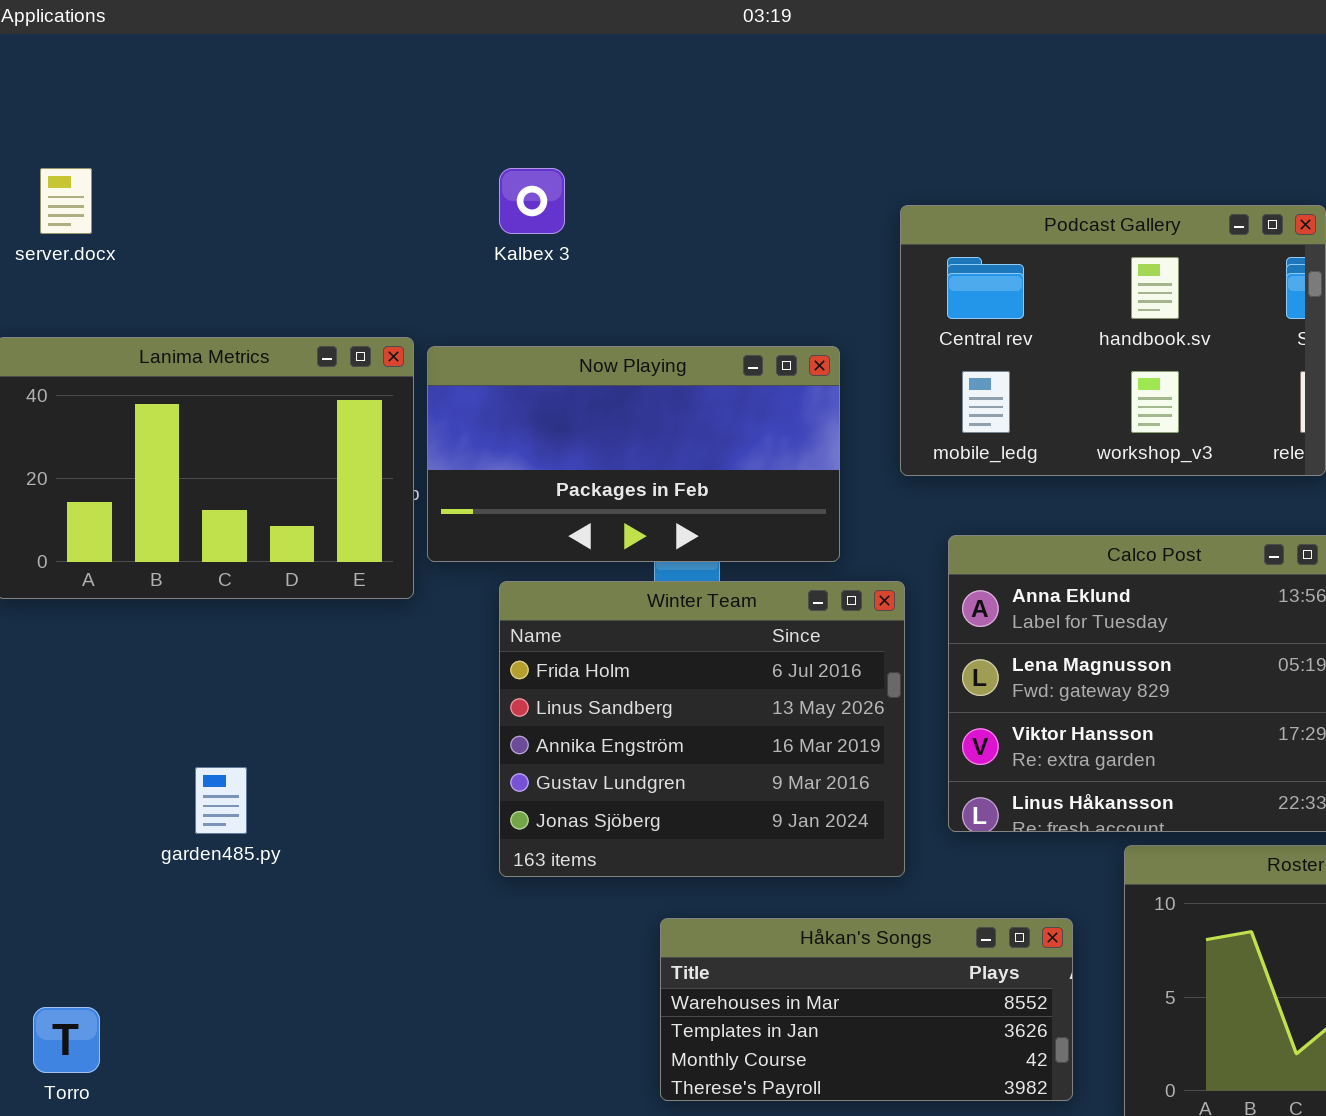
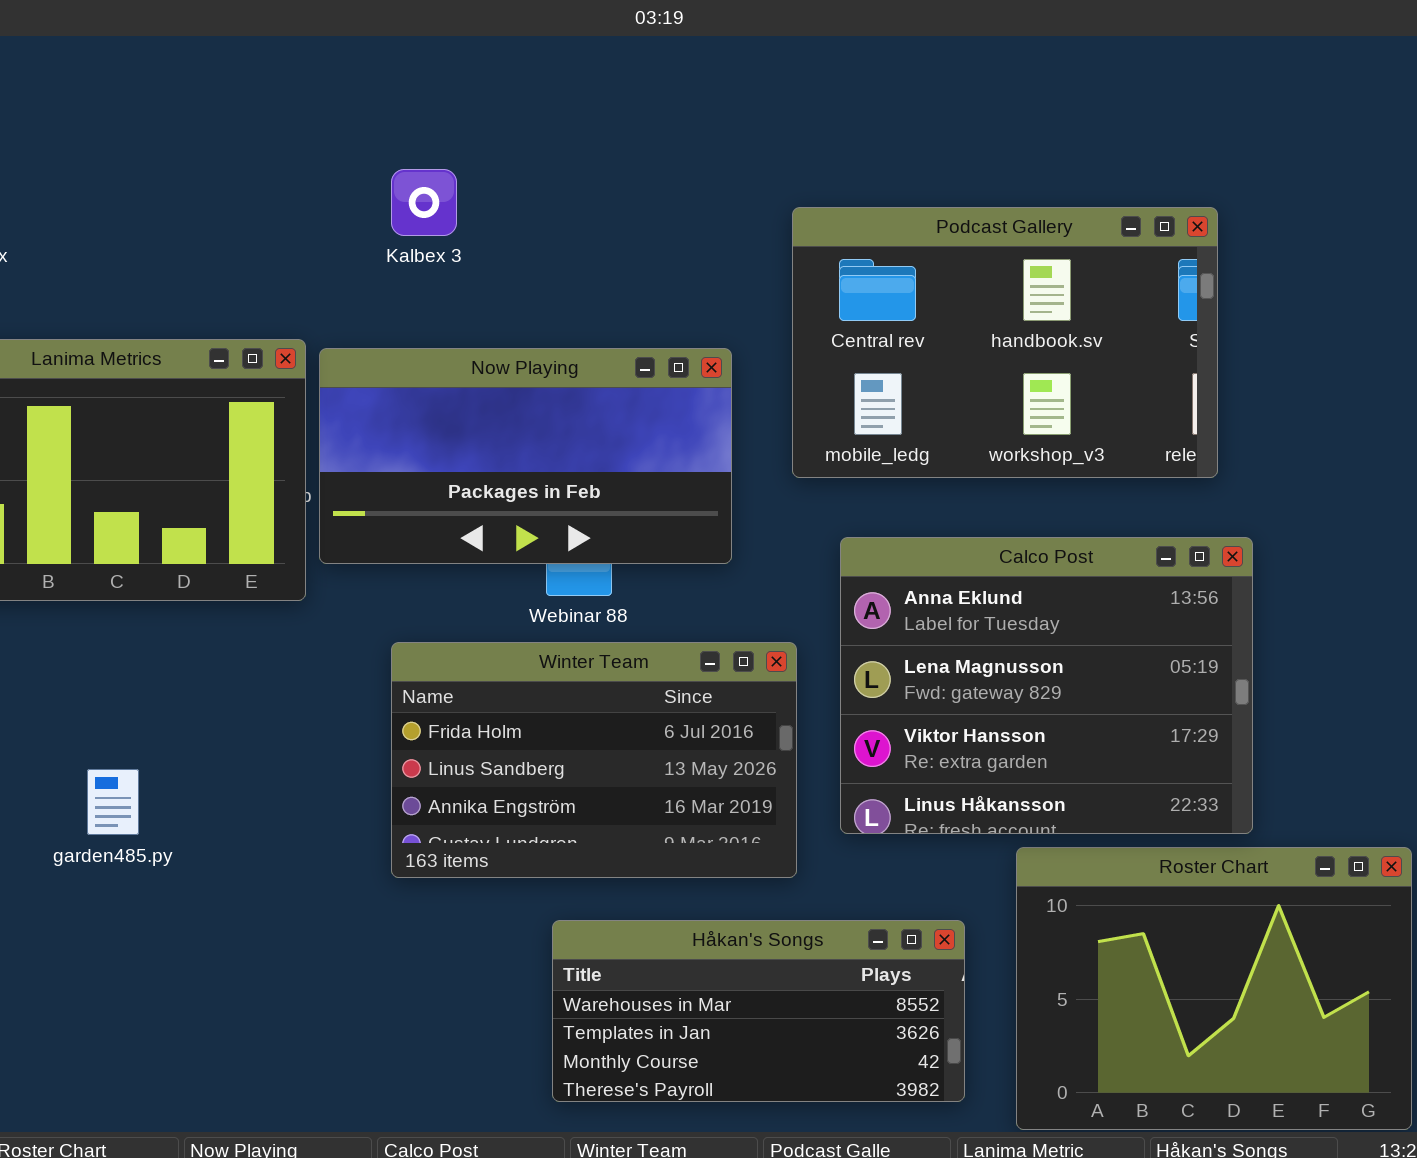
Winter Team: [499,581,905,877] -> [391,642,797,878], resized

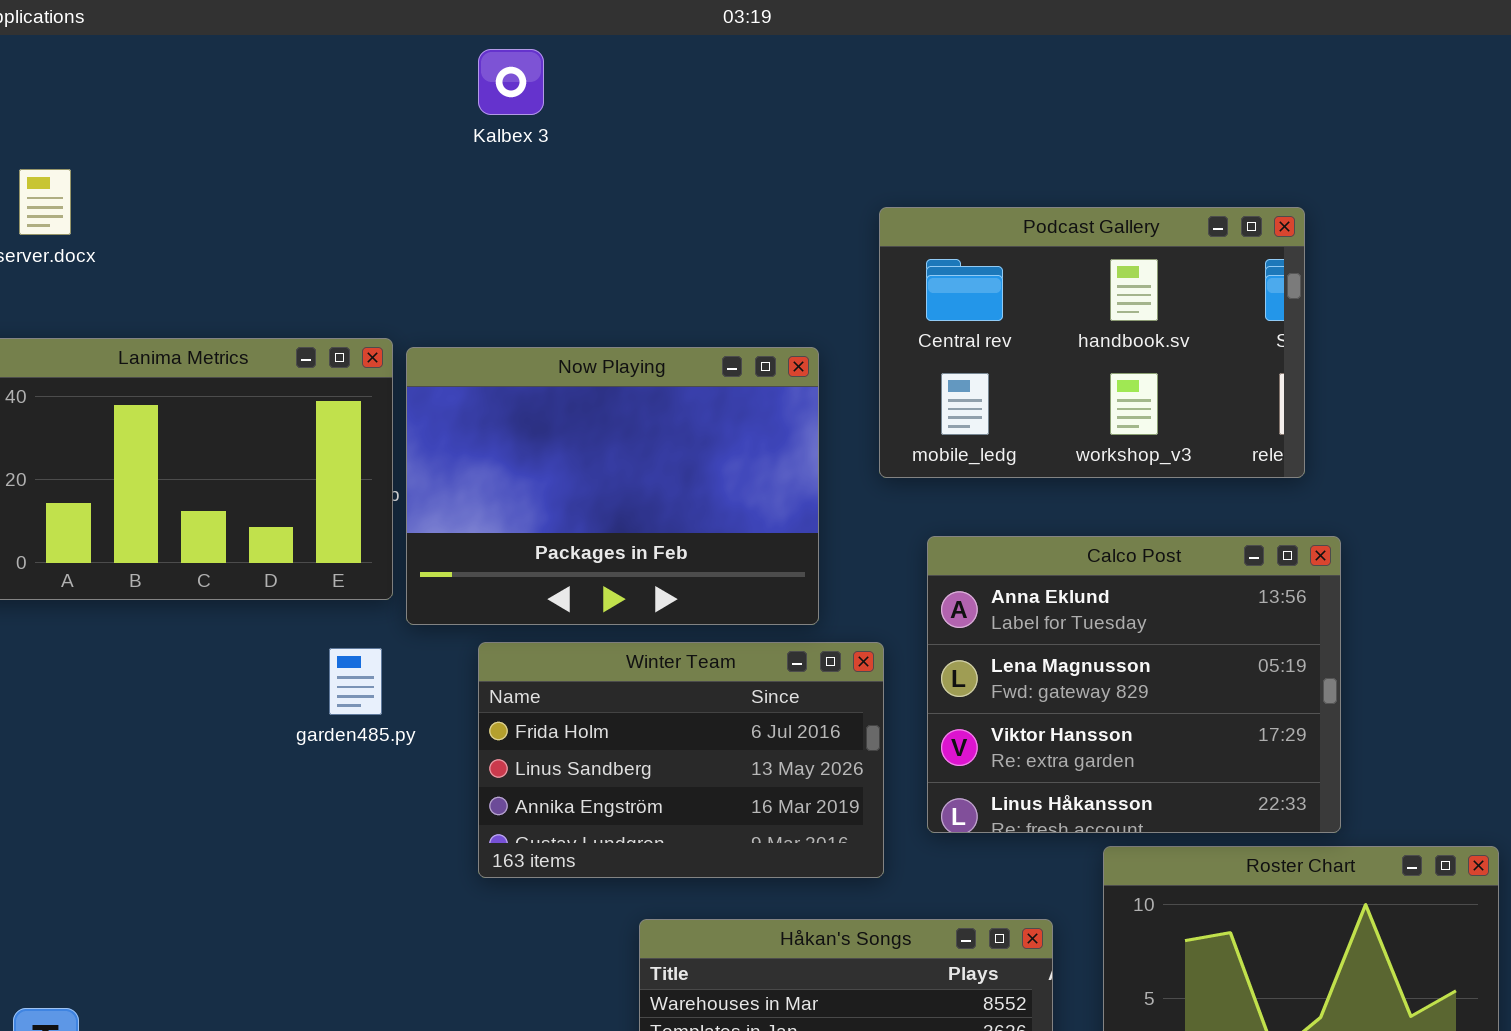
Kalbex 3: [391,169,457,236] -> [478,49,544,115], moved
Now Playing: [319,348,732,564] -> [406,347,819,625], resized
garden485.py: [87,769,139,835] -> [329,648,382,715], moved

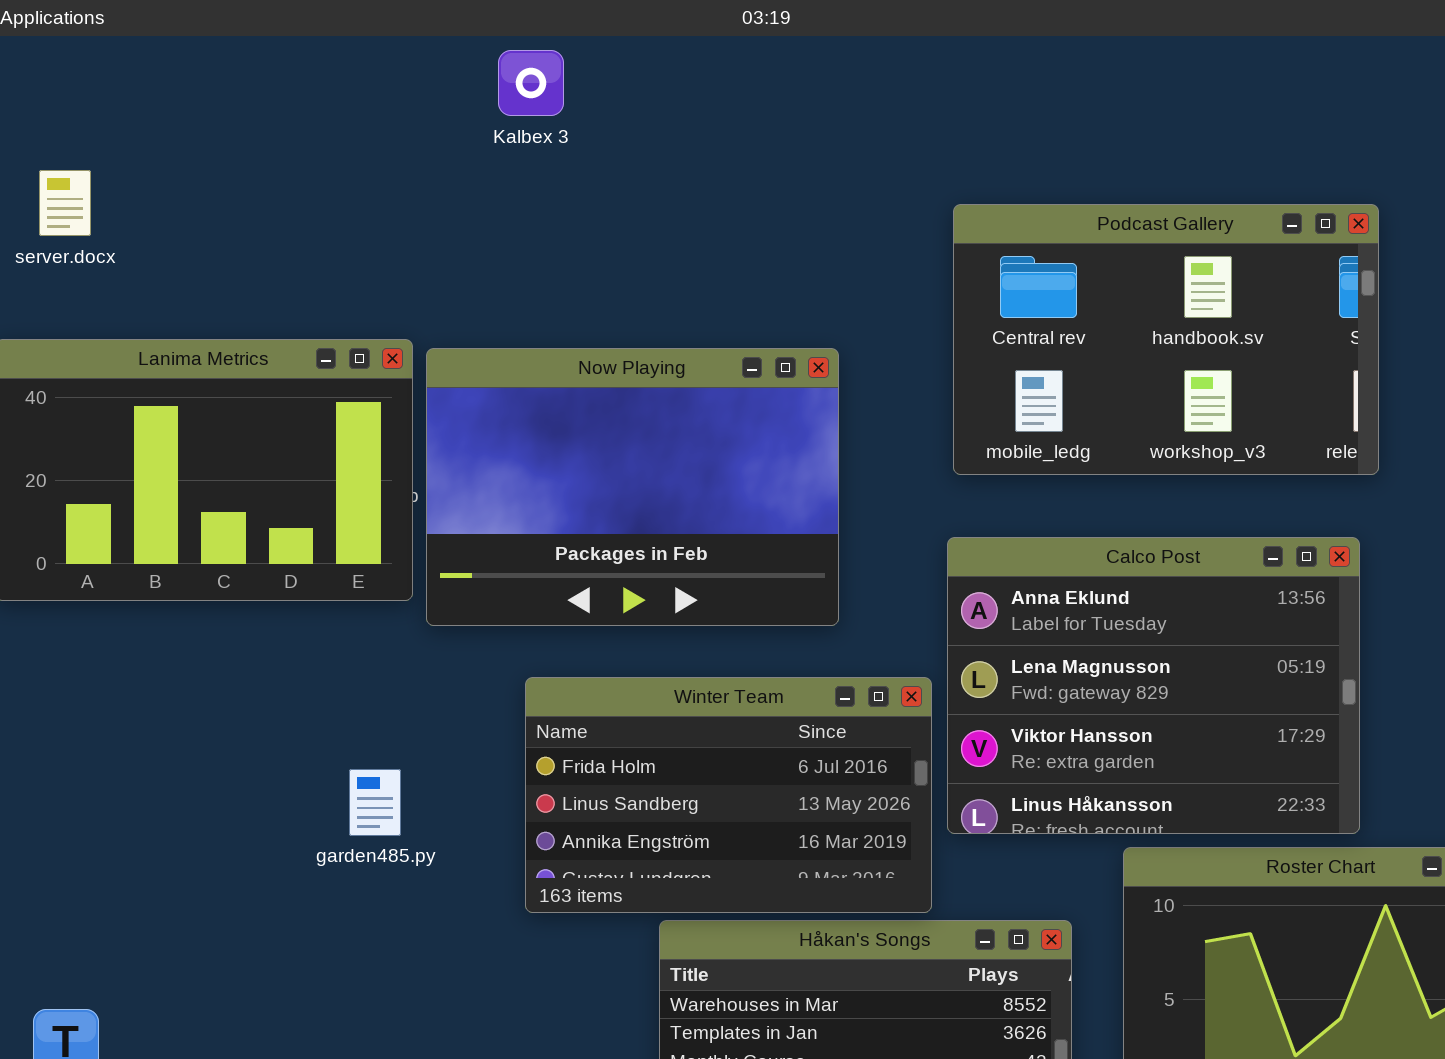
Podcast Gallery: [879,207,1305,478] -> [953,204,1379,475], moved
Winter Team: [478,642,884,878] -> [525,677,932,913], moved
garden485.py: [329,648,382,715] -> [349,769,401,836], moved

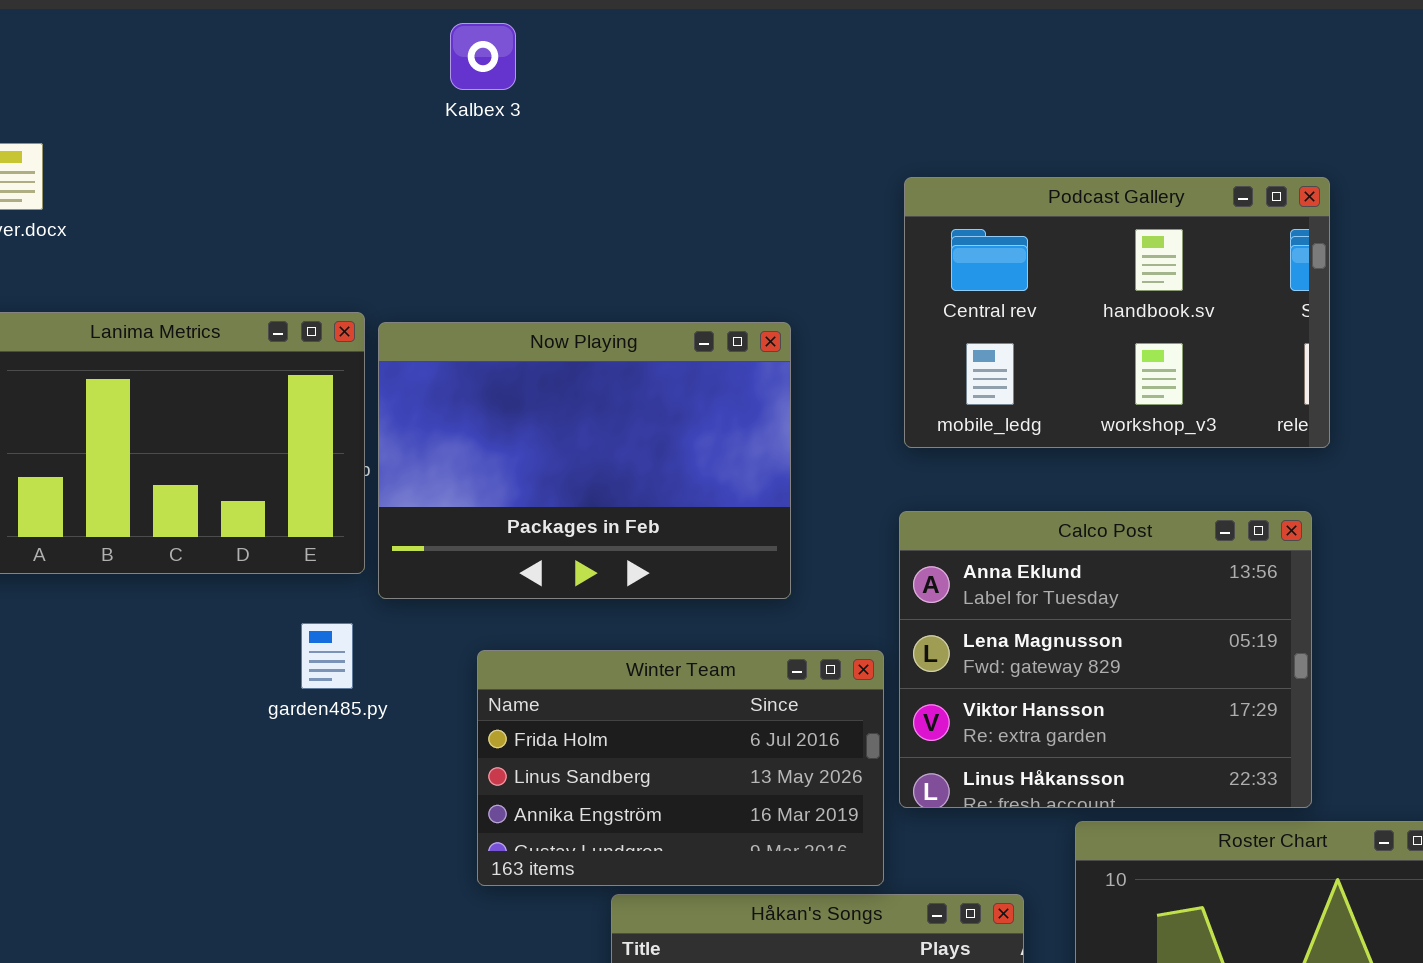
garden485.py: [349,769,401,836] -> [301,623,353,689], moved

